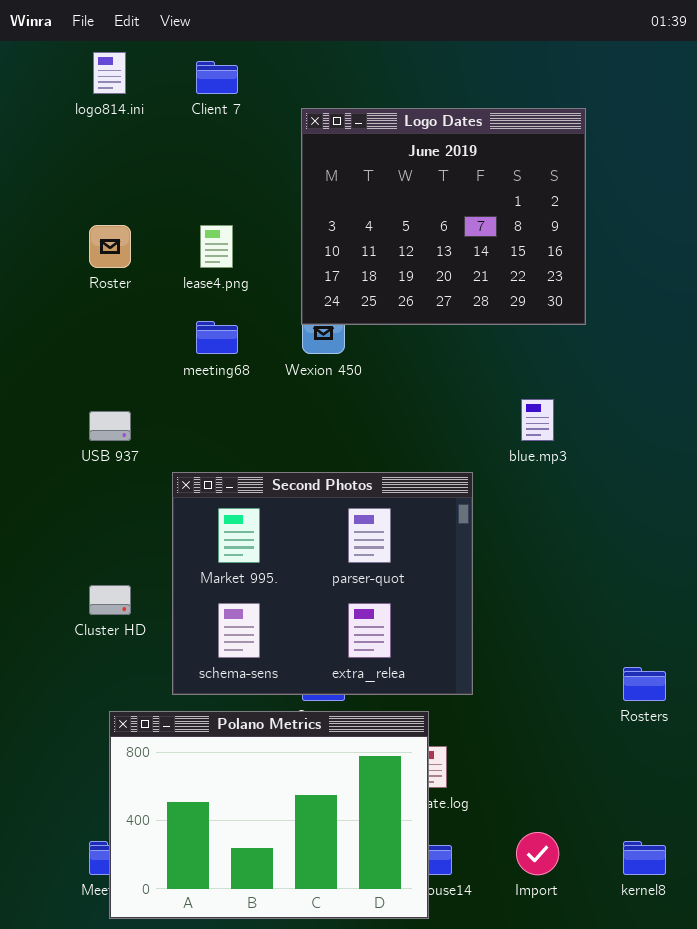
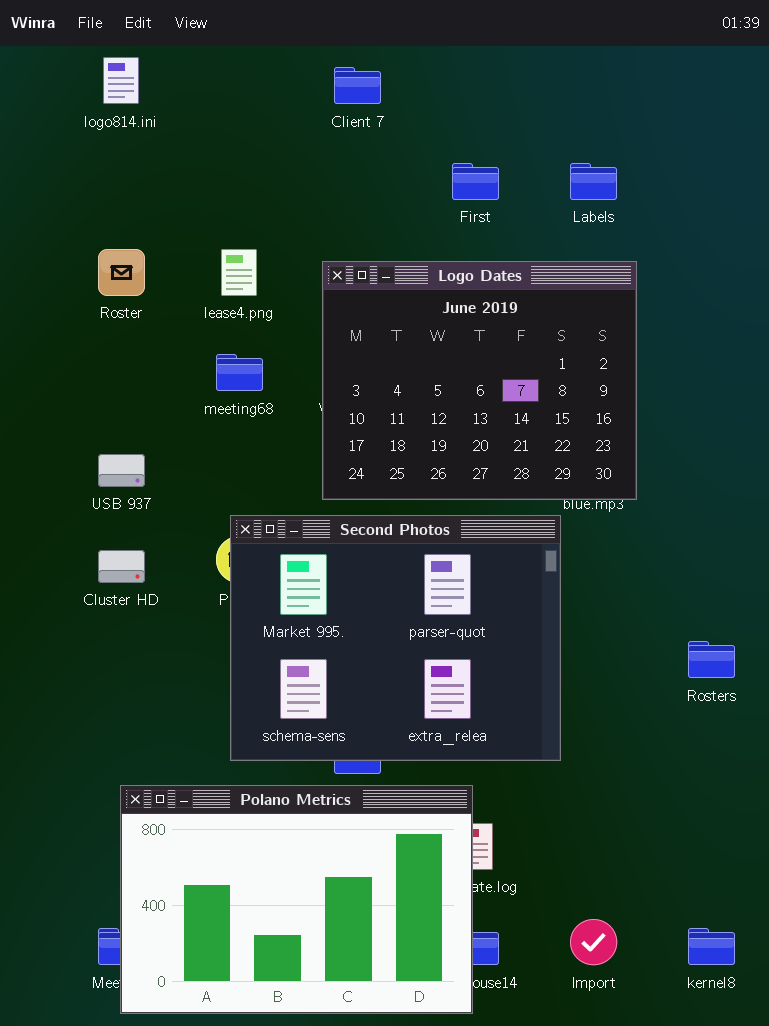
Client 7: [196,61,238,94] -> [334,67,381,104], moved
Logo Dates: [301,108,586,325] -> [322,261,637,500], moved
Second Photos: [172,472,473,695] -> [230,515,561,761], moved
Cluster HD: [89,585,131,615] -> [98,550,145,583], moved
Rosters: [623,667,666,701] -> [688,641,735,678], moved

